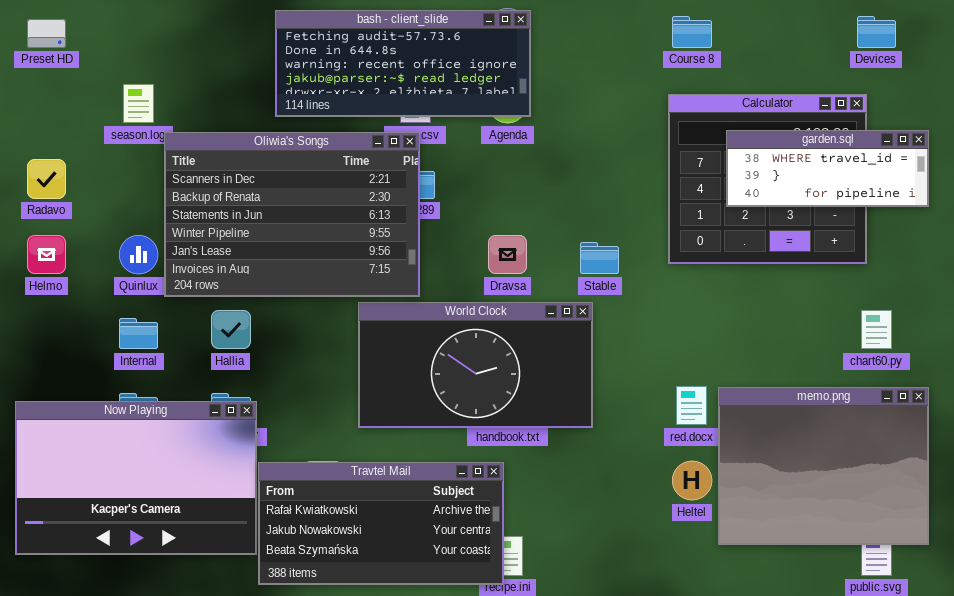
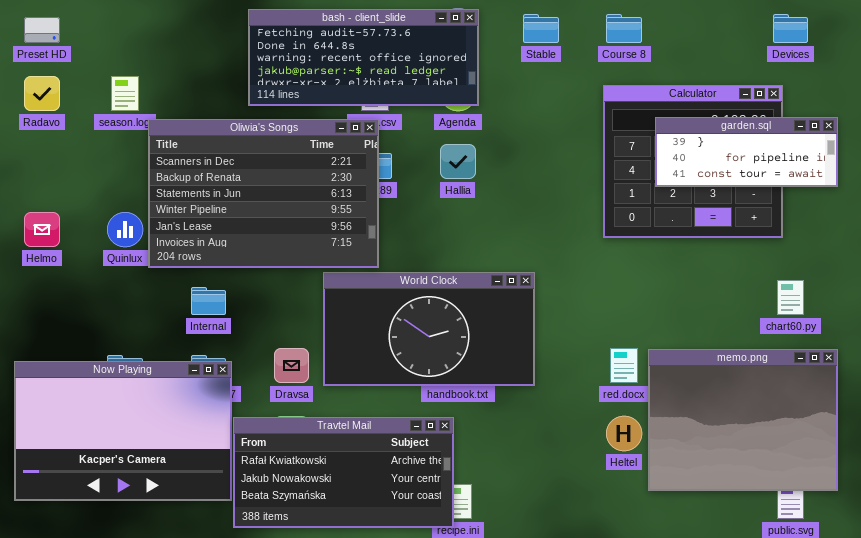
garden.sql: [726,130,929,207] -> [655,117,838,187], scrolled down 1 row
Radavo: [27,159,66,199] -> [24,76,60,111], moved
Dravsa: [488,235,527,274] -> [274,348,309,383], moved
Stable: [580,242,619,274] -> [523,14,559,43], moved
Hallia: [211,310,251,349] -> [440,144,476,179], moved
Internal: [119,318,158,349] -> [191,287,226,315], moved

